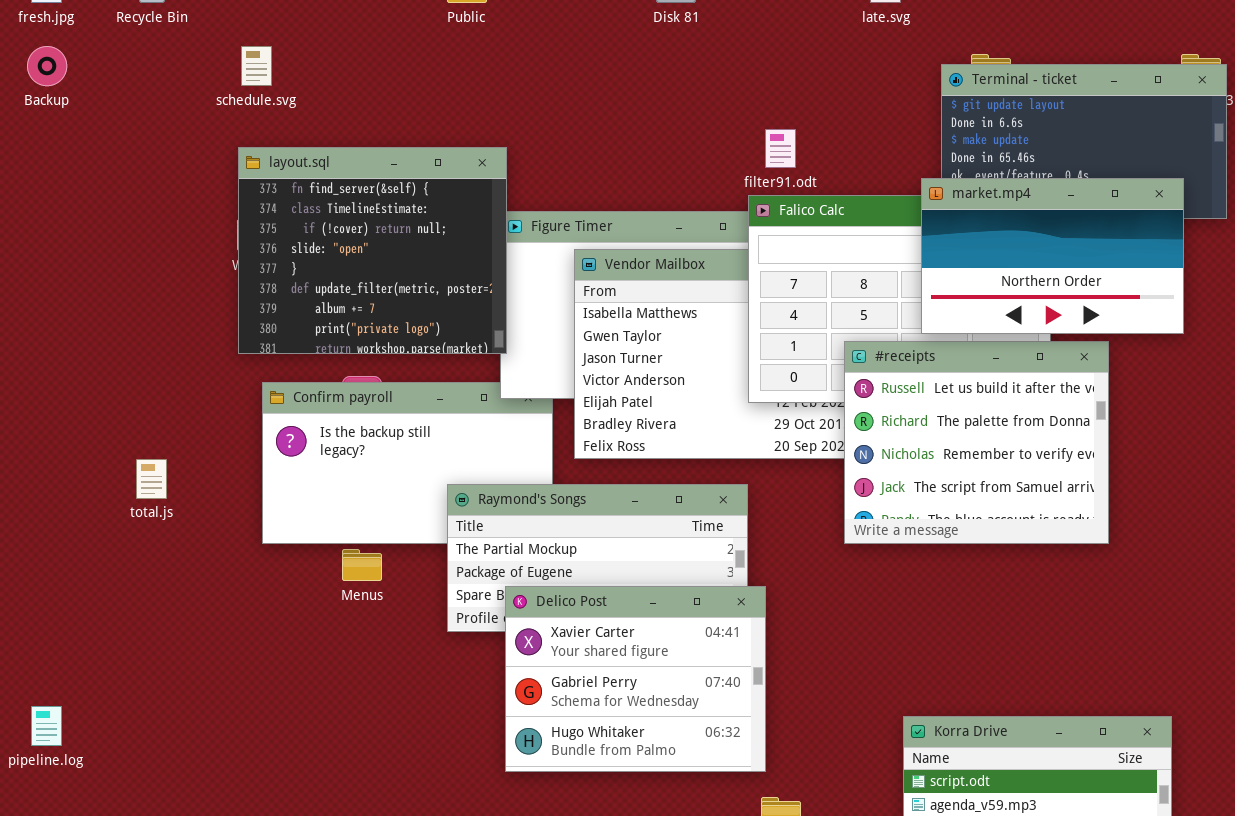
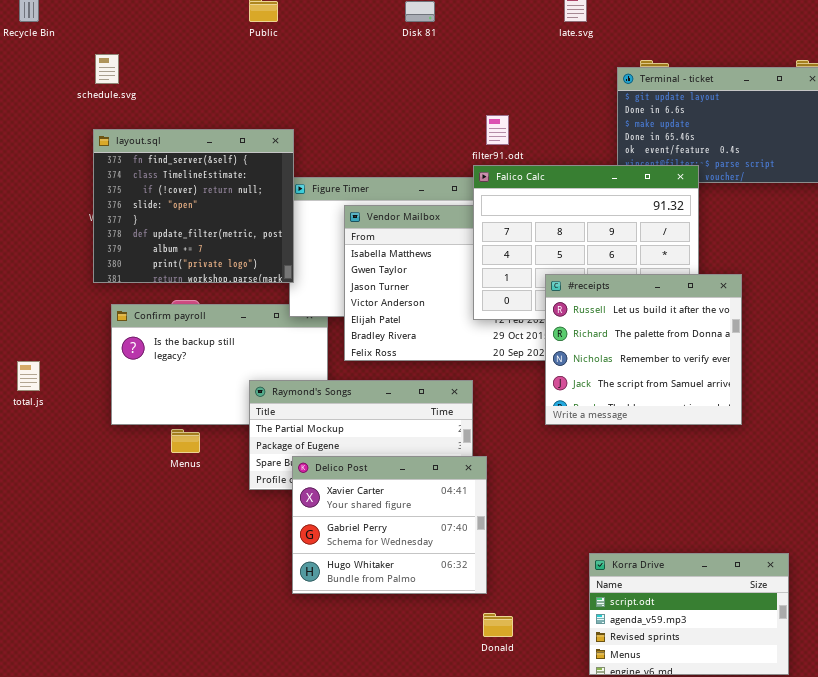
market.mp4: [921,178,1184,334] -> none, closed

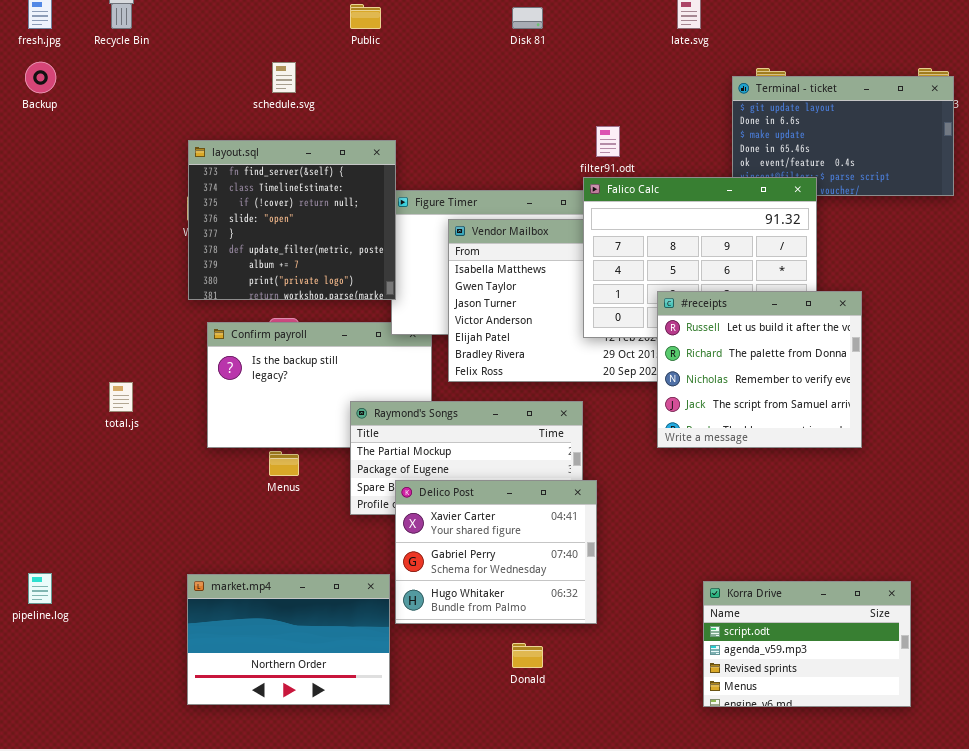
schedule.svg: [95,54,119,84] -> [272,62,296,93], moved
market.mp4: none -> [187,574,390,705], opened
Donald: [483,613,513,637] -> [512,643,543,668], moved

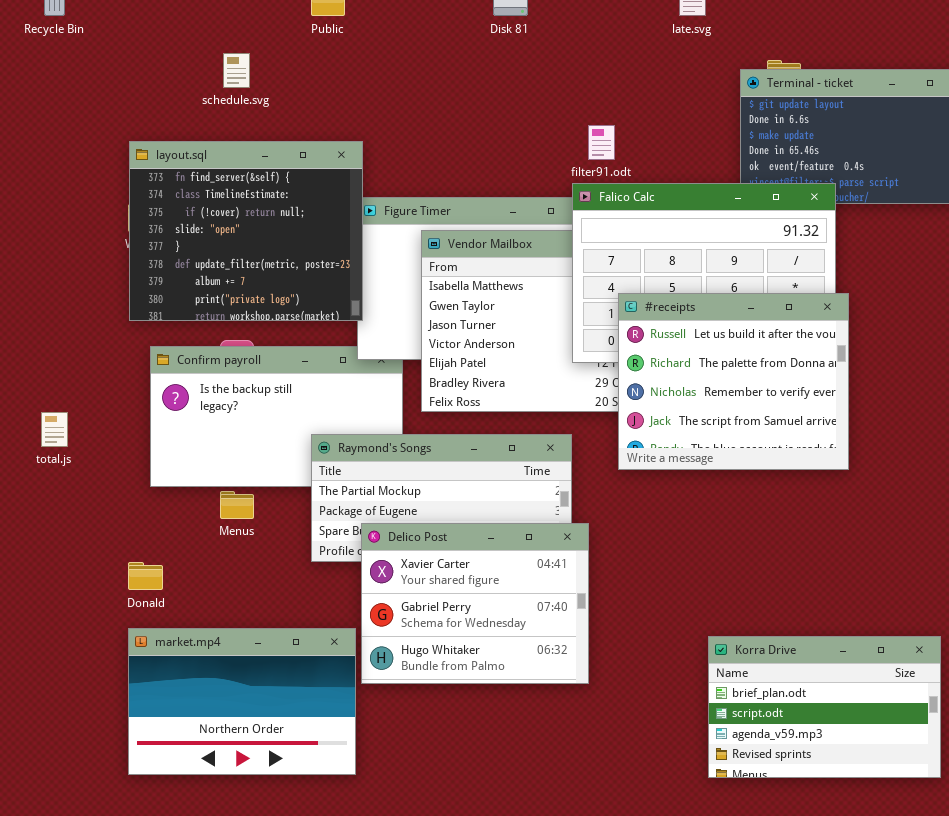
#receipts: [657,291,862,448] -> [618,293,849,470], moved
Korra Drive: [703,581,911,707] -> [708,636,941,778], scrolled up 1 row
Donald: [512,643,543,668] -> [128,562,163,590], moved

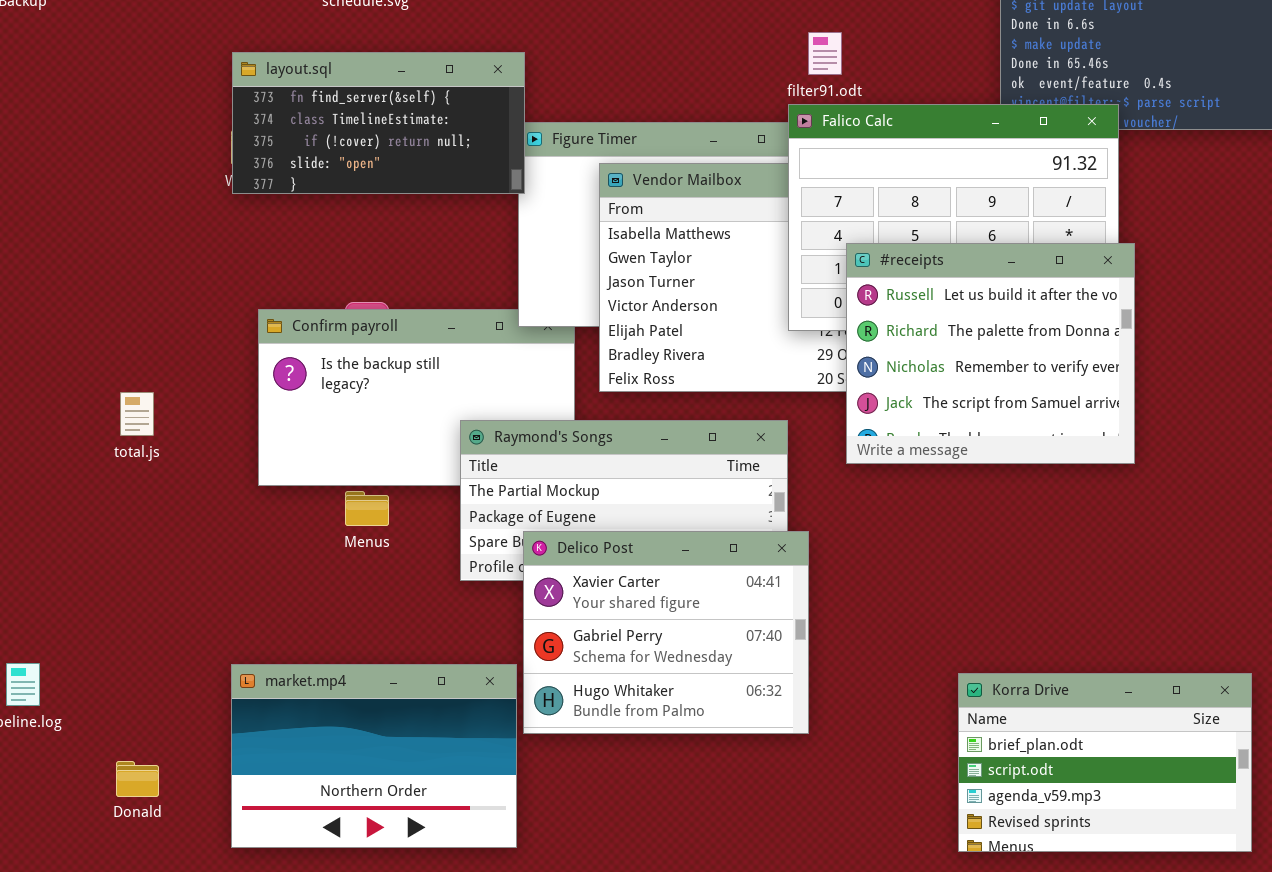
layout.sql: [129,141,363,321] -> [232,52,525,194], resized
Donald: [128,562,163,590] -> [116,761,159,797], moved

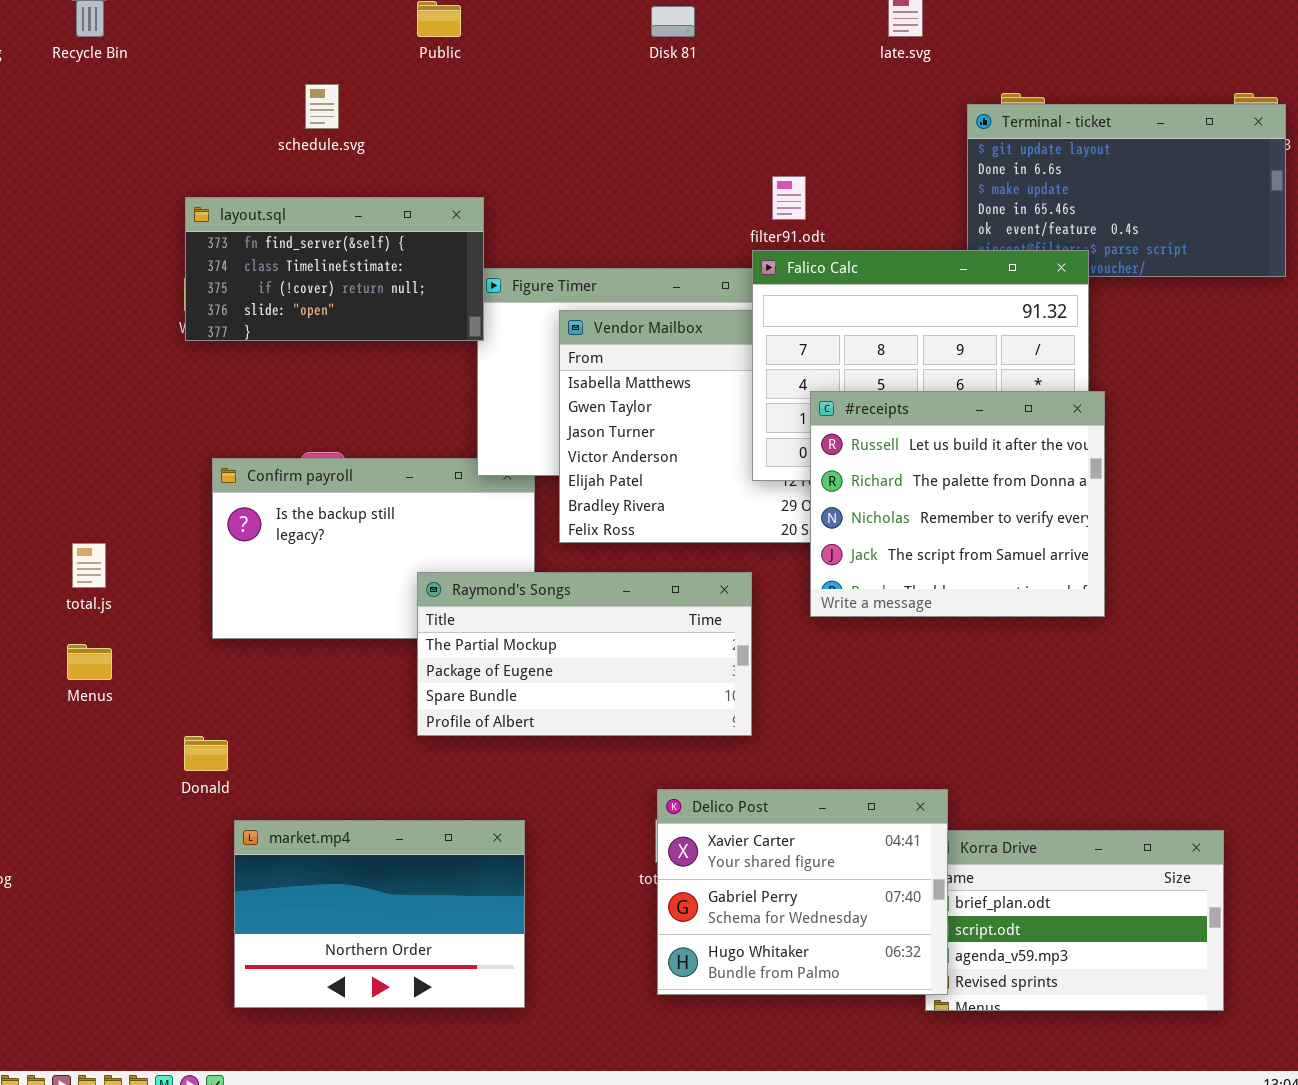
Menus: [345,491,389,526] -> [67,644,112,680], moved
Delico Post: [523,531,809,734] -> [657,789,948,995], moved
market.mp4: [231,664,517,848] -> [234,820,525,1008], moved
Donald: [116,761,159,797] -> [184,736,228,771], moved

